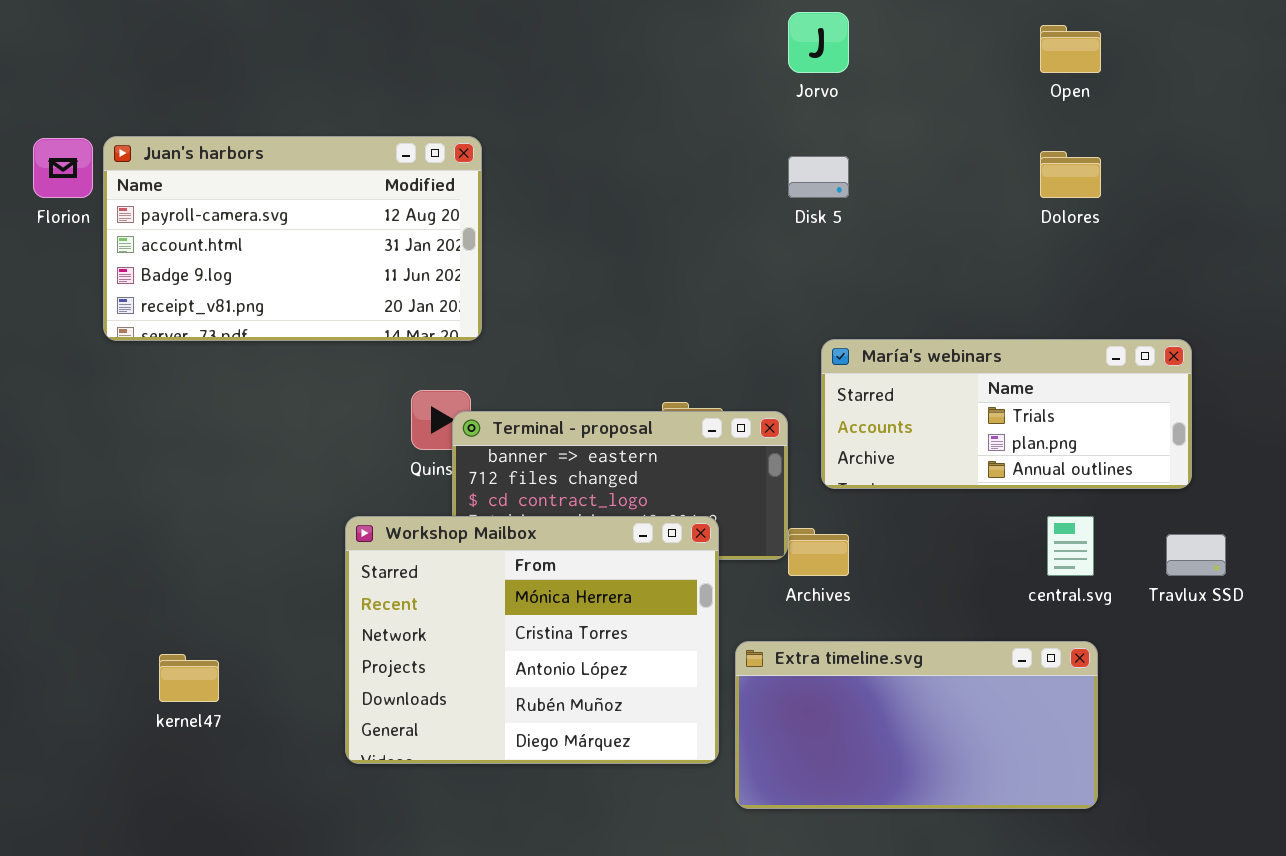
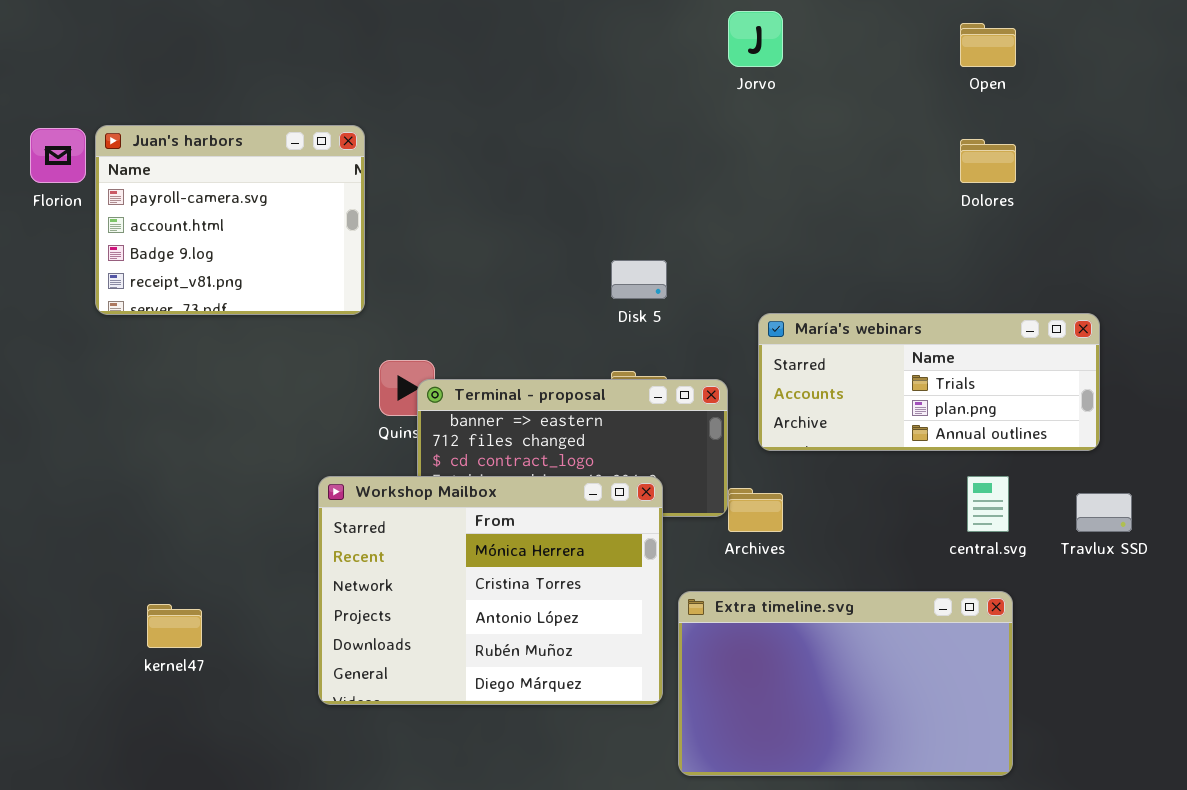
Juan's harbors: [103,136,482,341] -> [95,125,365,315], resized
Disk 5: [788,156,849,198] -> [611,260,667,299], moved
Extra timeline.svg: [735,641,1098,809] -> [678,591,1013,776], resized

